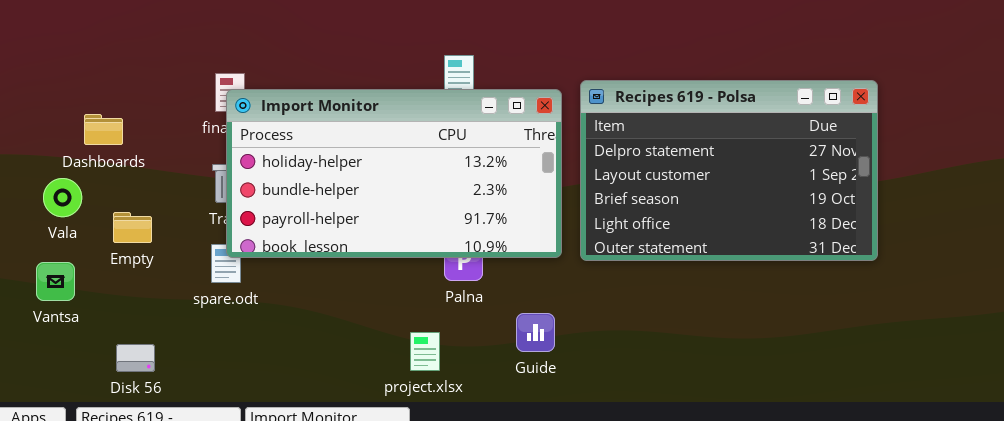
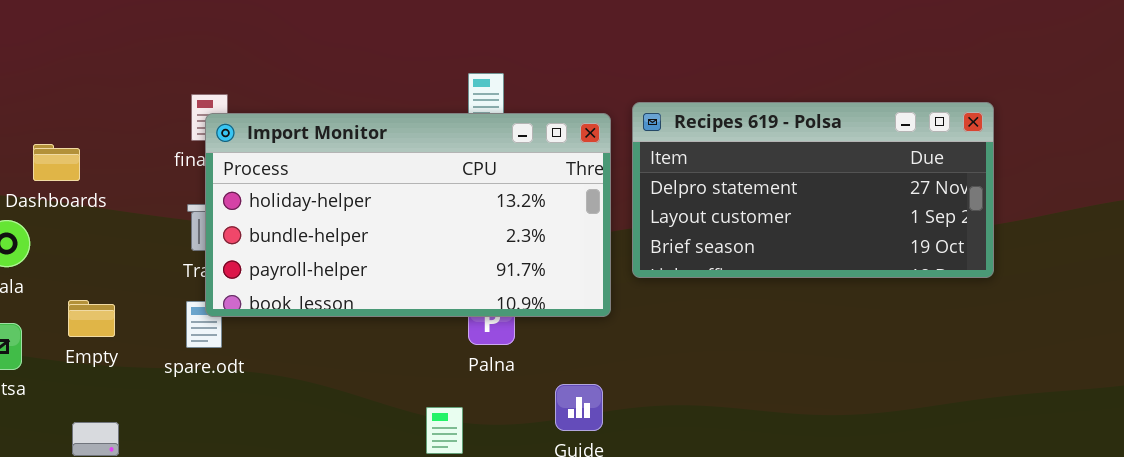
Recipes 619 - Polsa: [580,80,878,261] -> [632,102,994,278], resized
Empty: [113,212,152,243] -> [68,300,115,337], moved

